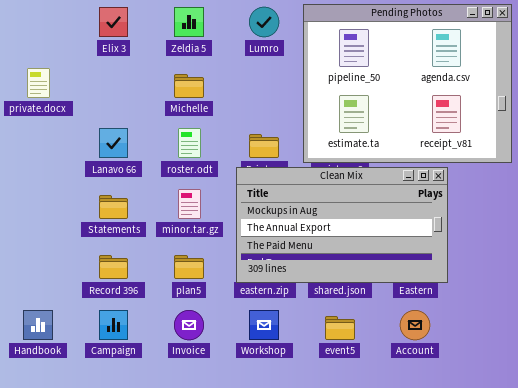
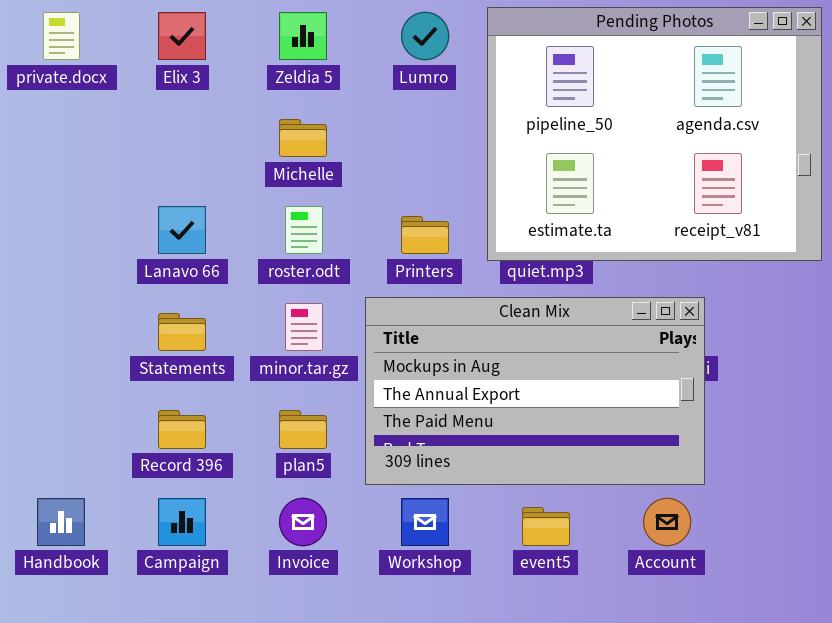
private.docx: [27,68,50,98] -> [43,12,80,60], moved
Clean Mix: [236,167,448,283] -> [365,297,705,485], moved

